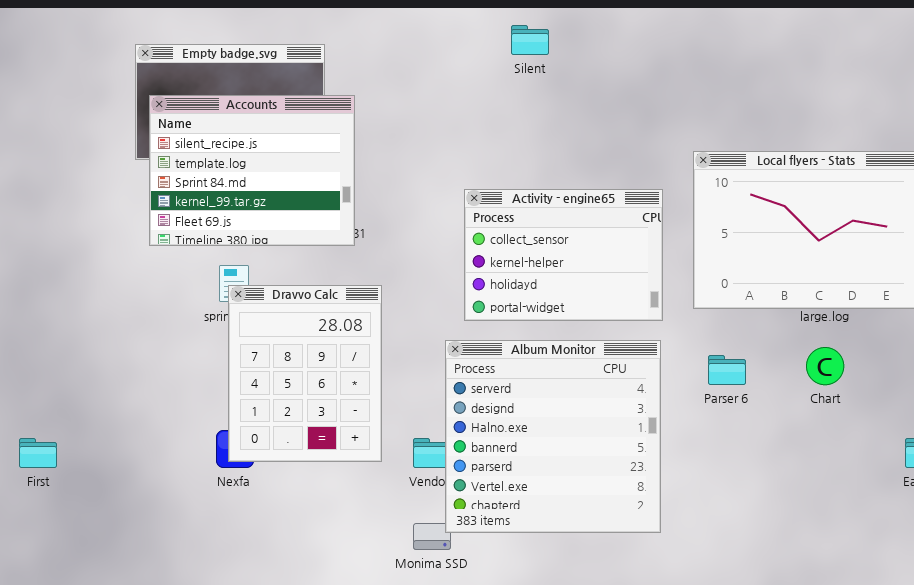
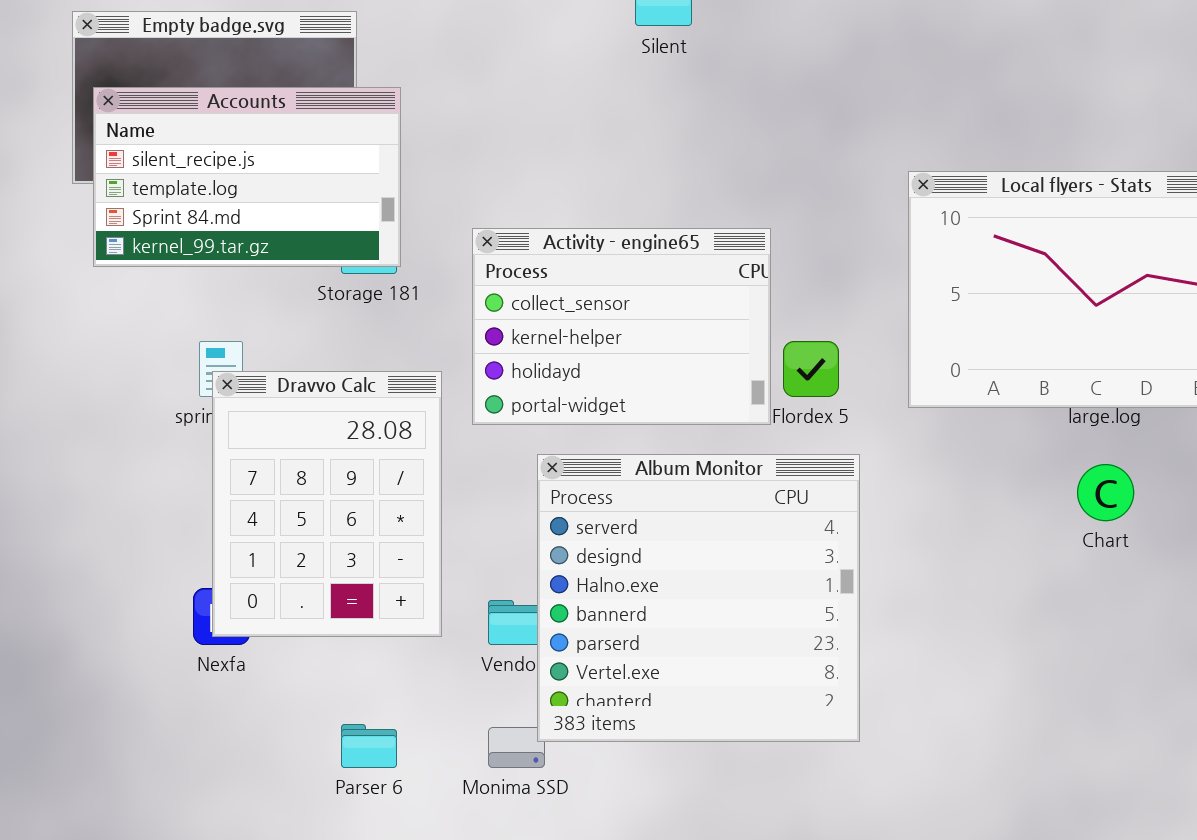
Accounts: [149,95,355,246] -> [93,87,401,267], resized
Activity - engine65: [464,189,663,321] -> [472,228,771,425], moved
Parser 6: [708,355,746,385] -> [341,724,397,768], moved

